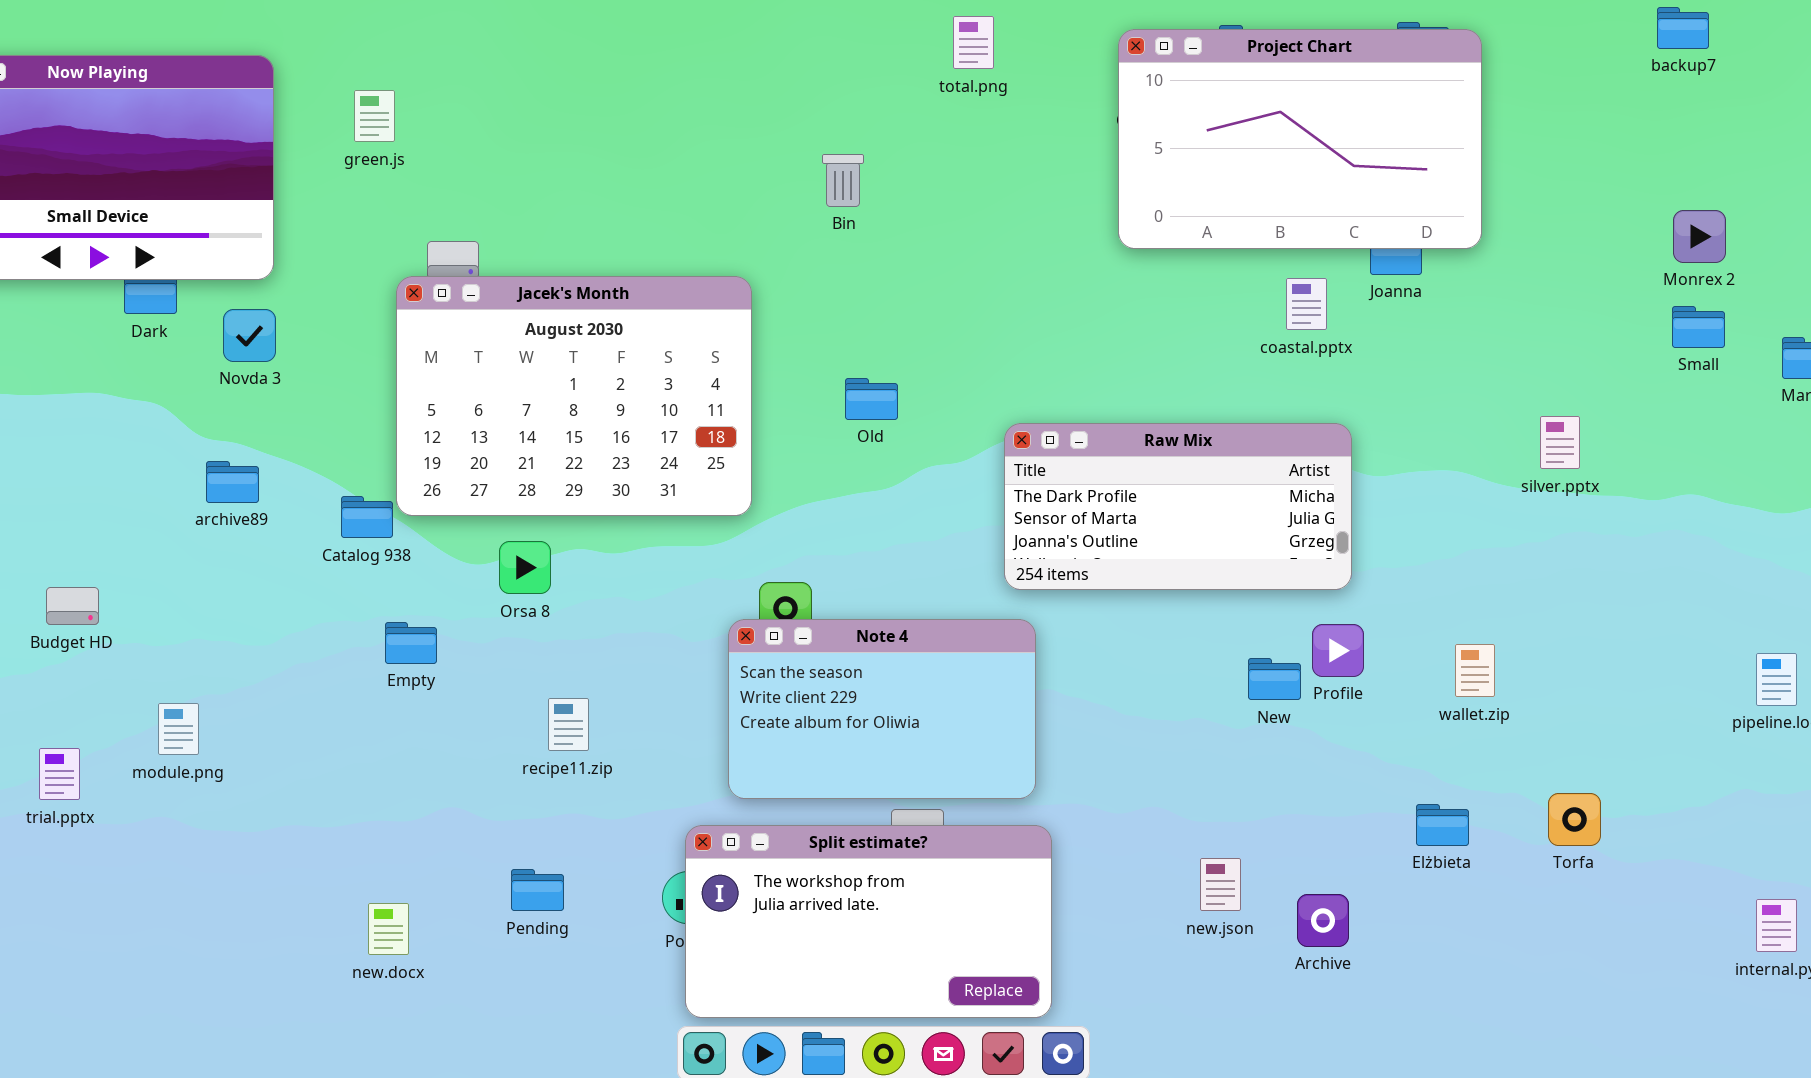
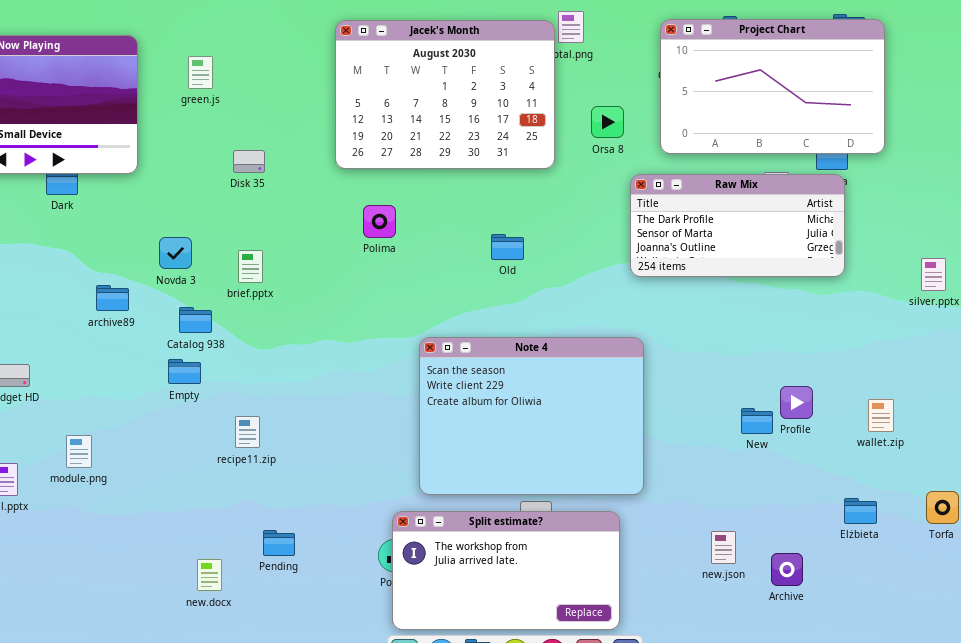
Jacek's Month: [396,276,752,516] -> [335,20,555,169], moved
Novda 3: [223,309,276,362] -> [159,237,192,269], moved
Raw Mix: [1004,423,1352,590] -> [630,174,845,277], moved
Orsa 8: [499,541,551,594] -> [591,106,624,138], moved
Note 4: [728,619,1036,799] -> [419,337,644,495], resized
Empty: [385,622,437,664] -> [168,359,201,384], moved
recipe11.zip: [548,698,589,751] -> [235,416,260,448], moved
Pending: [511,869,564,911] -> [263,530,295,556], moved

